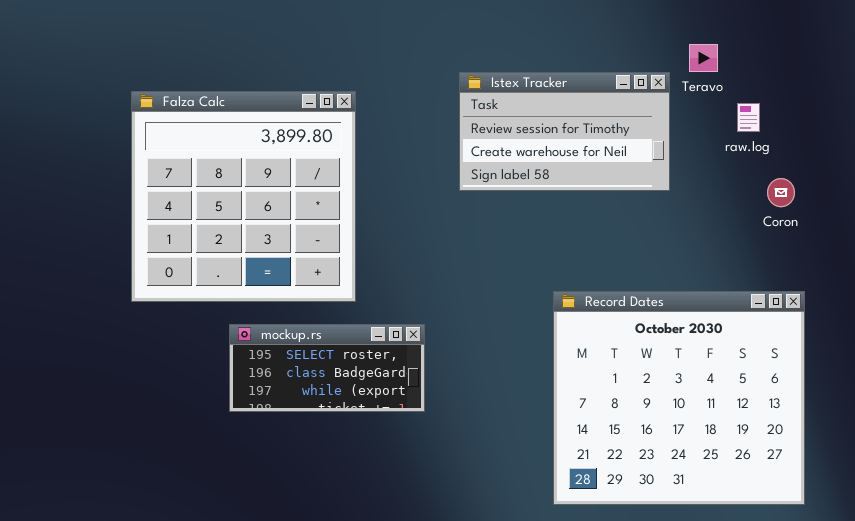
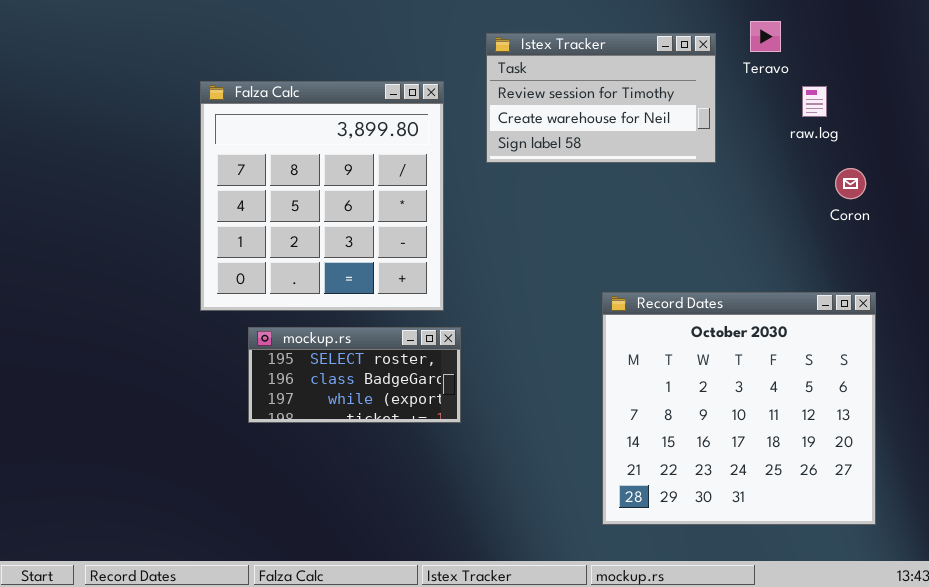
Istex Tracker: [459,72,670,191] -> [486,33,716,163], moved
Falza Calc: [131,91,356,302] -> [200,81,444,311], moved

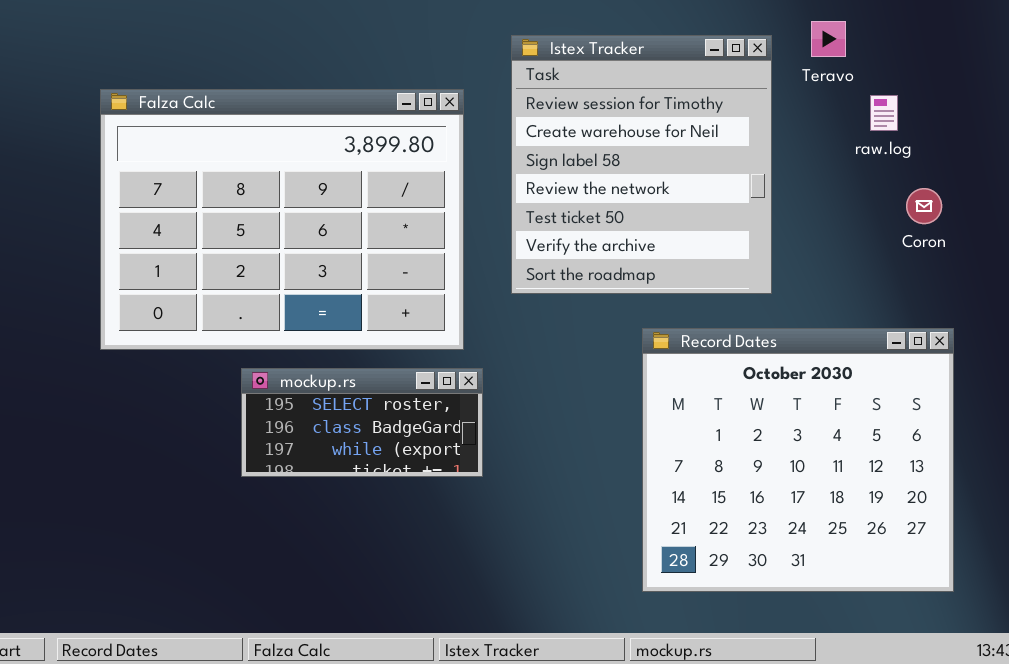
Istex Tracker: [486,33,716,163] -> [511,35,772,294], resized
Falza Calc: [200,81,444,311] -> [100,89,464,350], resized

